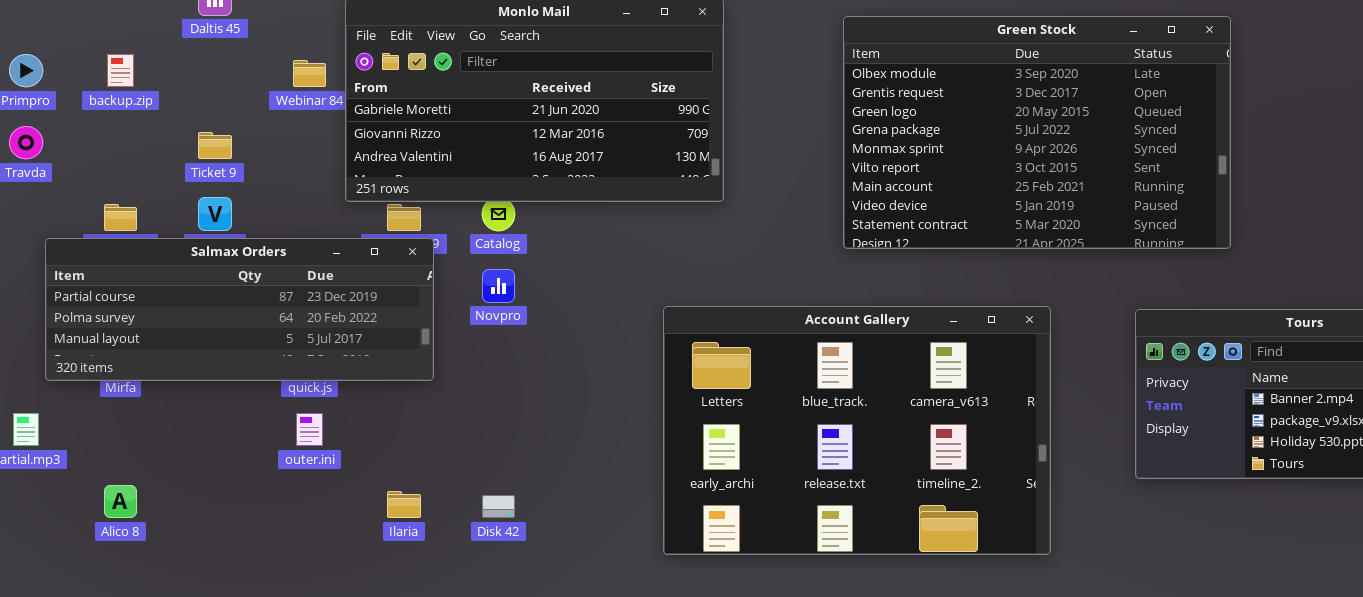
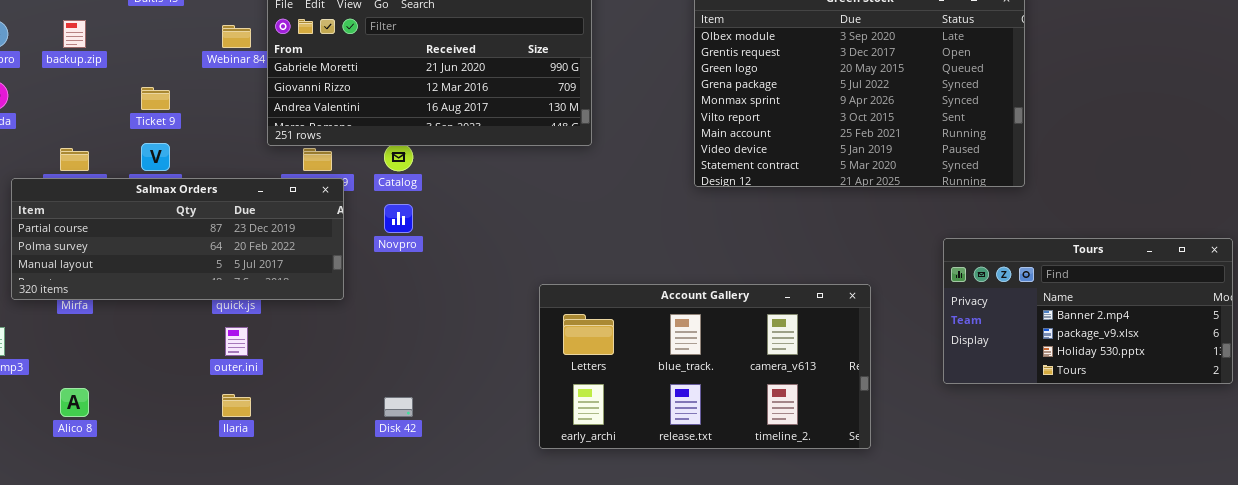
Account Gallery: [663,306,1051,555] -> [539,284,871,449], resized
Ilaria: [387,491,421,518] -> [222,394,251,417], moved

